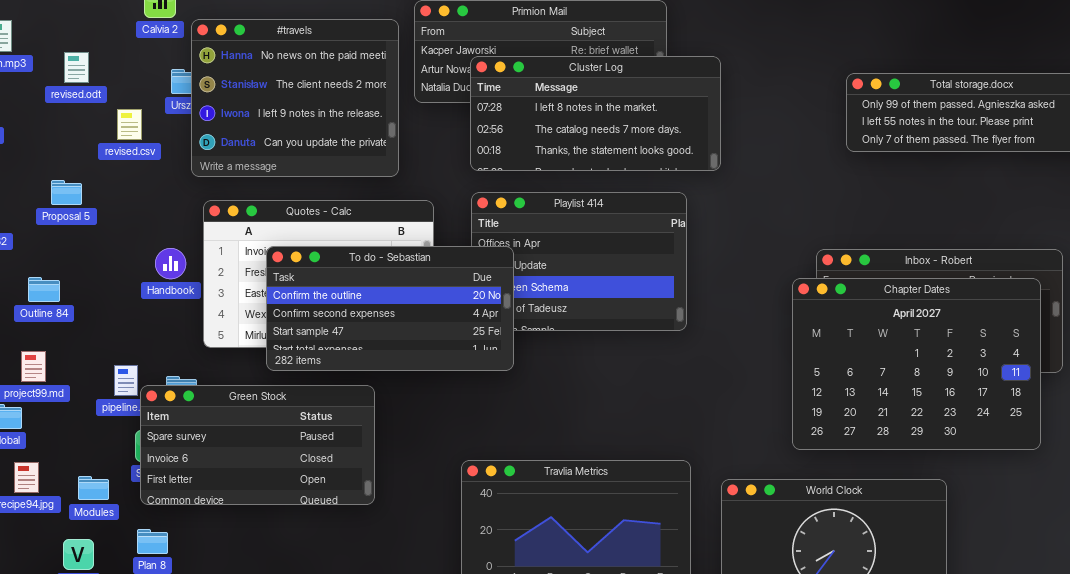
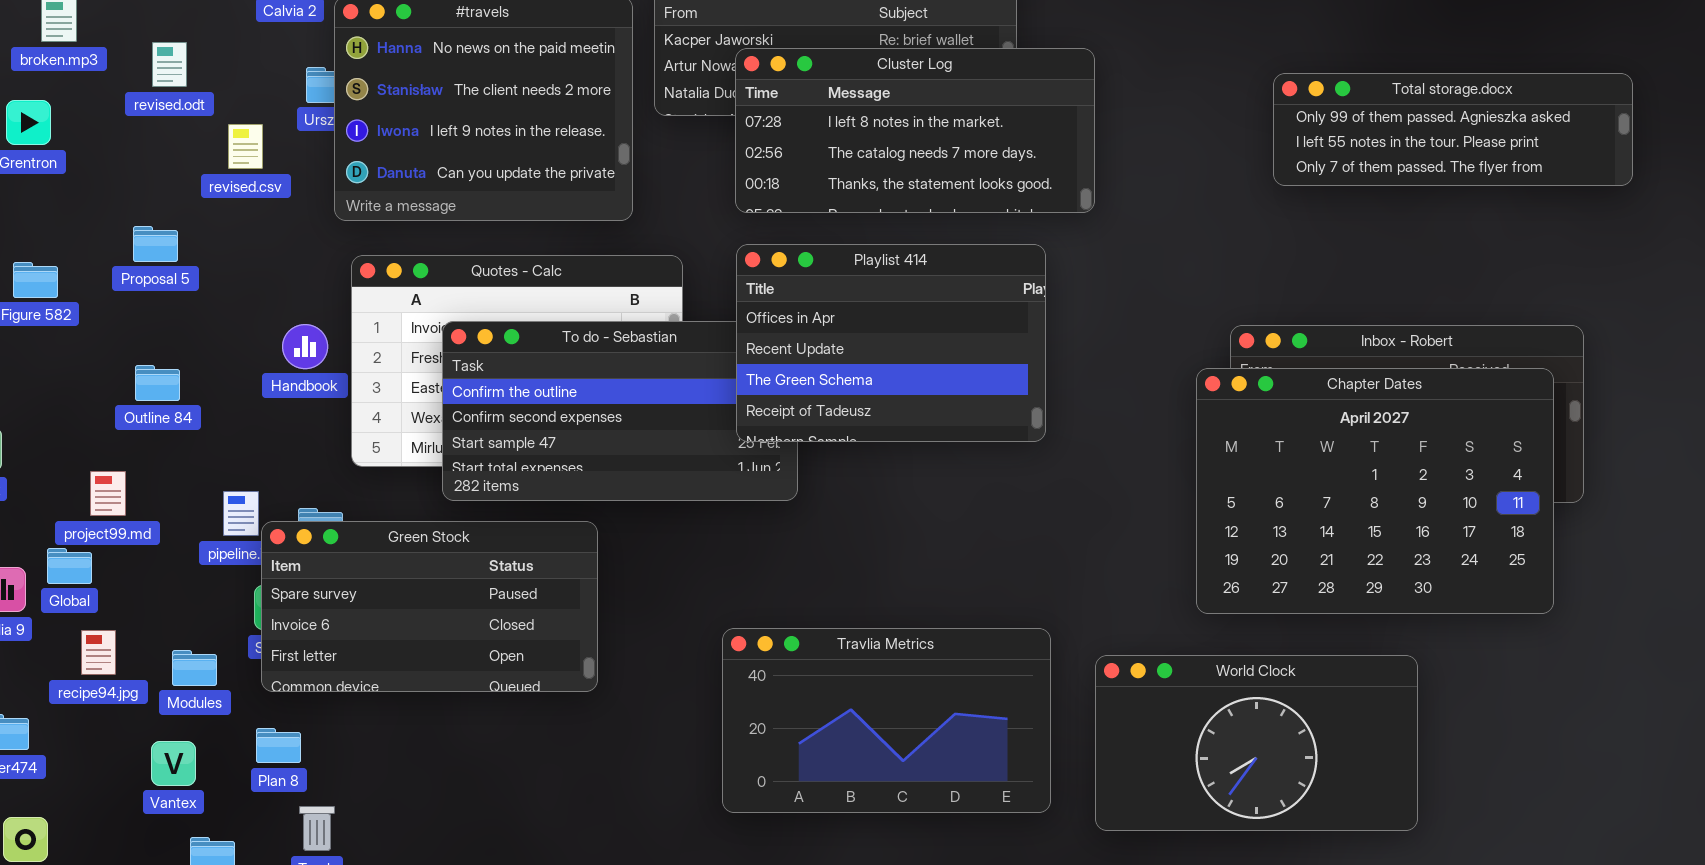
Playlist 414: [471,192,687,331] -> [736,244,1046,442], raised
Outline 84: [28,277,60,302] -> [135,365,180,401], moved

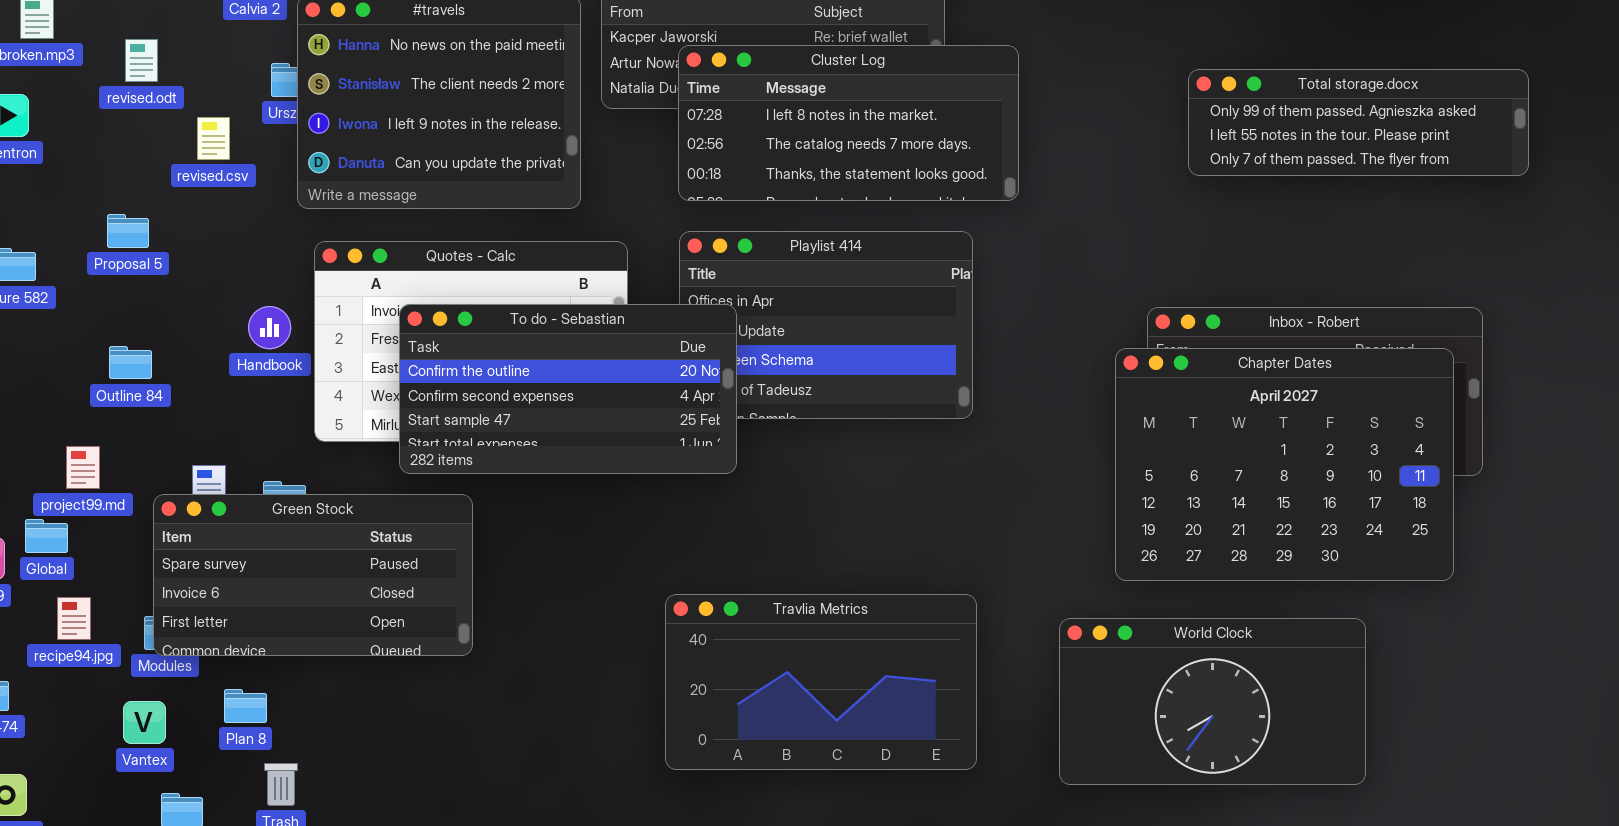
To do - Sebastian: [442,321,798,501] -> [399,304,737,474], raised
Green Stock: [261,521,598,692] -> [153,494,473,656], moved
World Clock: [1095,655,1418,831] -> [1059,618,1366,785], moved

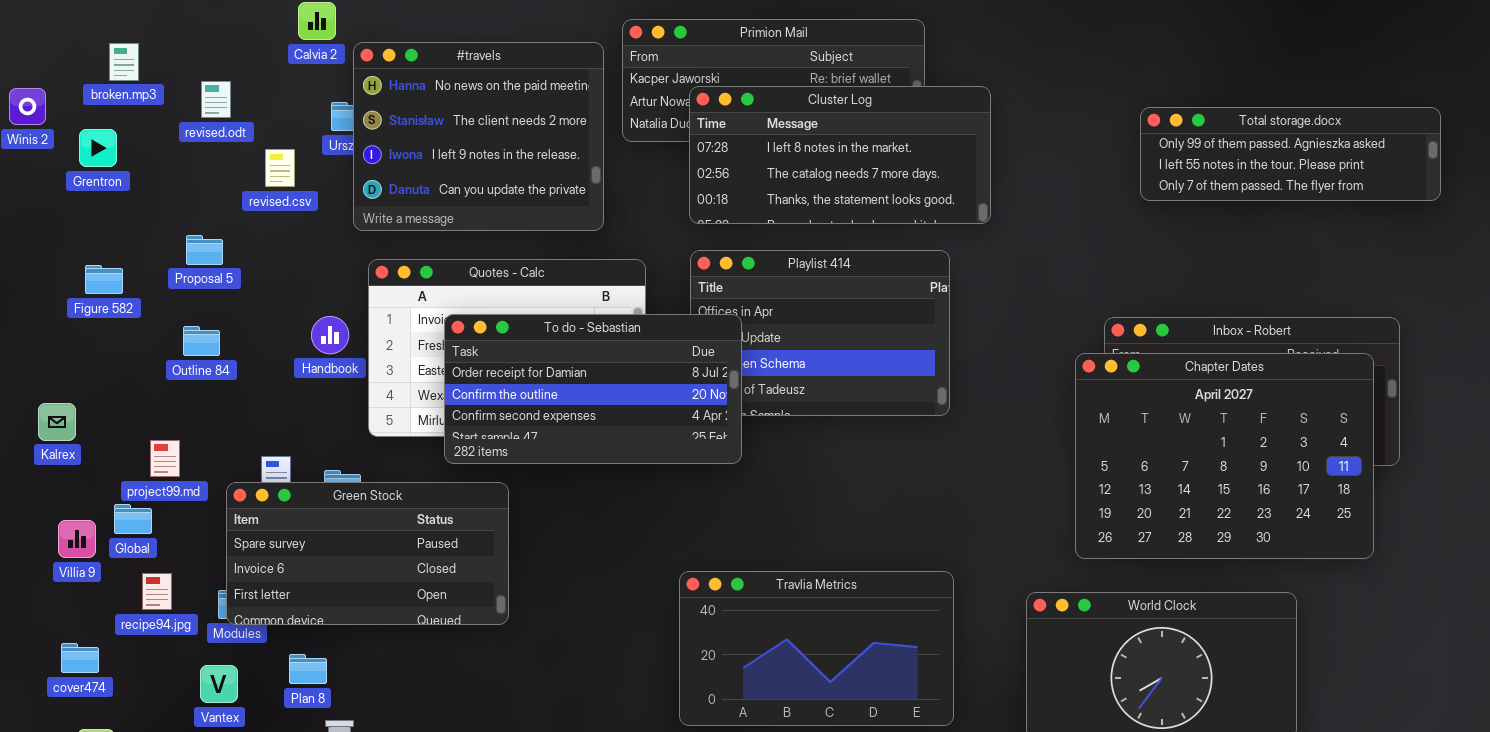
To do - Sebastian: [399,304,737,474] -> [444,314,742,464], scrolled up 1 row
Outline 84: [109,346,152,379] -> [183,326,220,356], moved

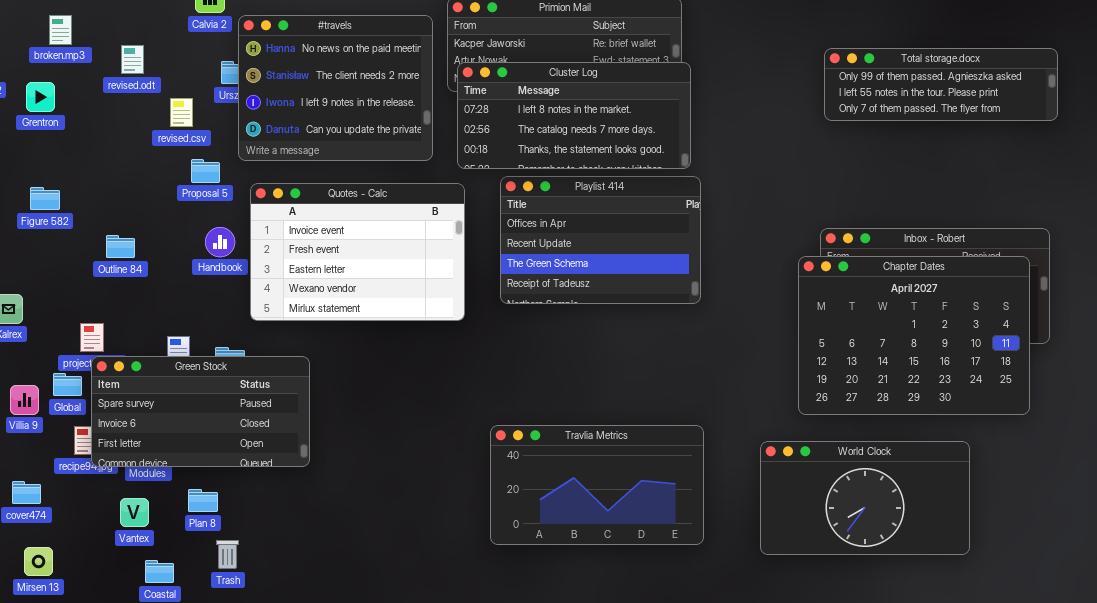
Cluster Log: [689,86,991,224] -> [457,62,691,169], moved
Total storage.docx: [1140,107,1441,201] -> [824,48,1058,121], moved
Proposal 5: [186,235,223,265] -> [191,159,220,183], moved
To do - Sebastian: [444,314,742,464] -> none, closed
Green Stock: [226,482,509,625] -> [91,356,310,467], moved

